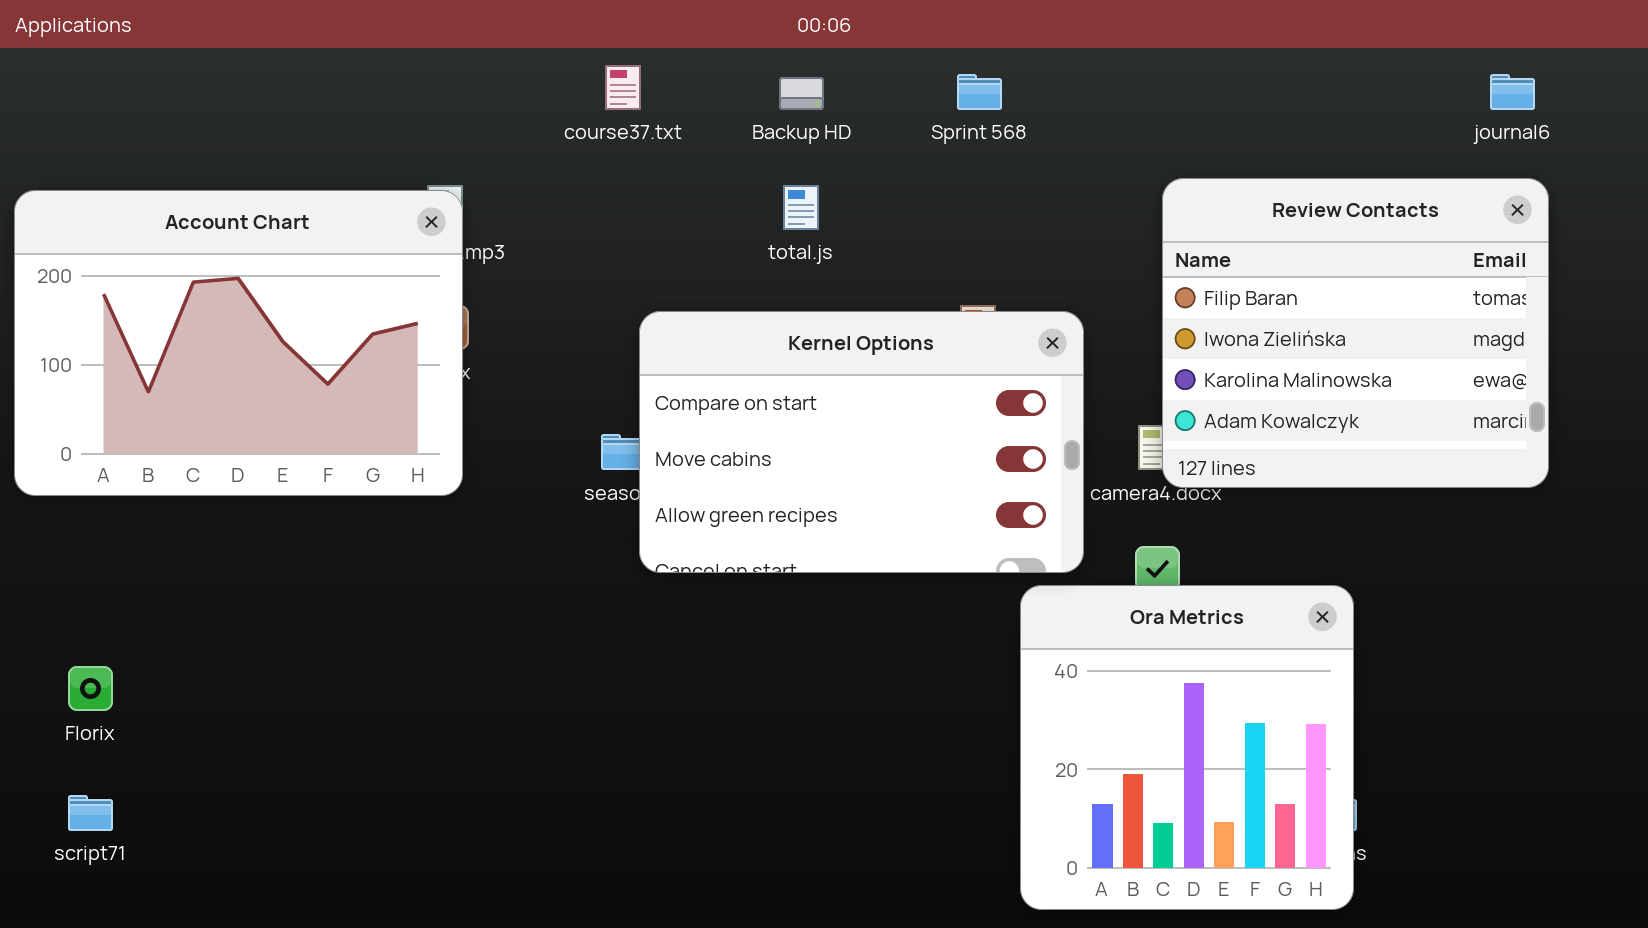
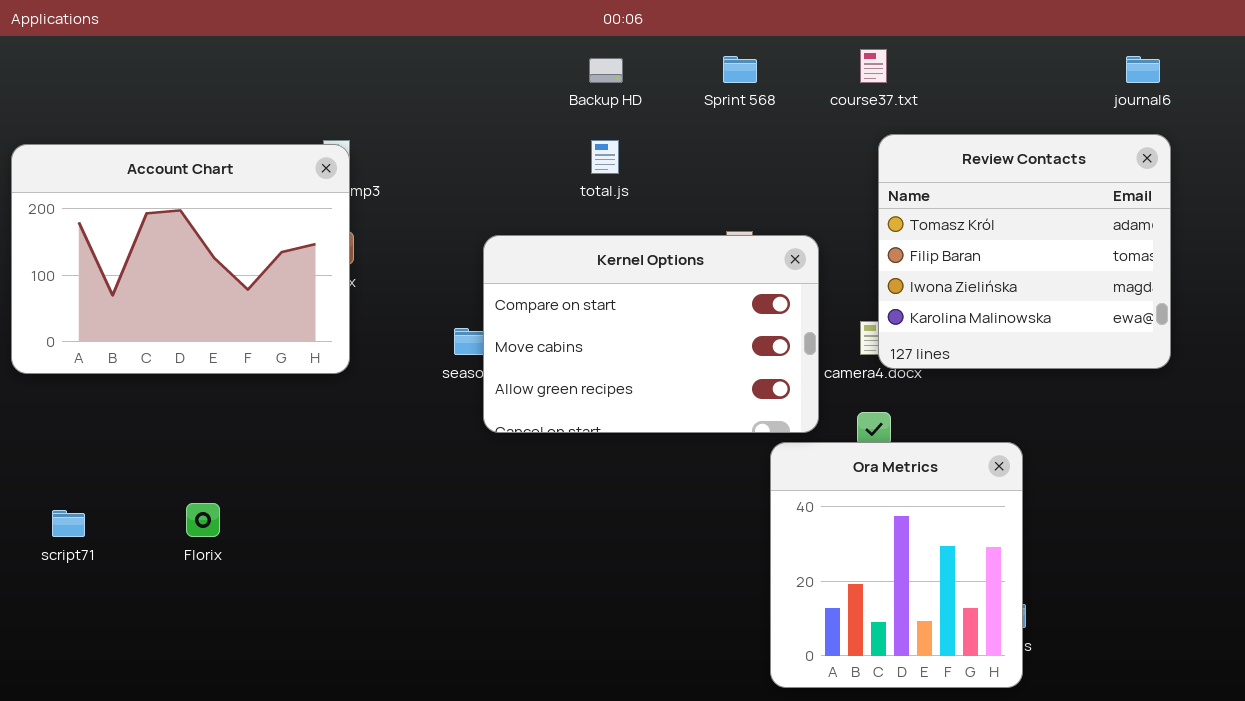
course37.txt: [605,65,641,110] -> [860,49,887,83], moved
Review Contacts: [1162,178,1549,488] -> [878,134,1171,369], scrolled up 1 row
Florix: [68,666,113,711] -> [186,503,220,537], moved
script71: [68,795,113,831] -> [52,510,85,537], moved

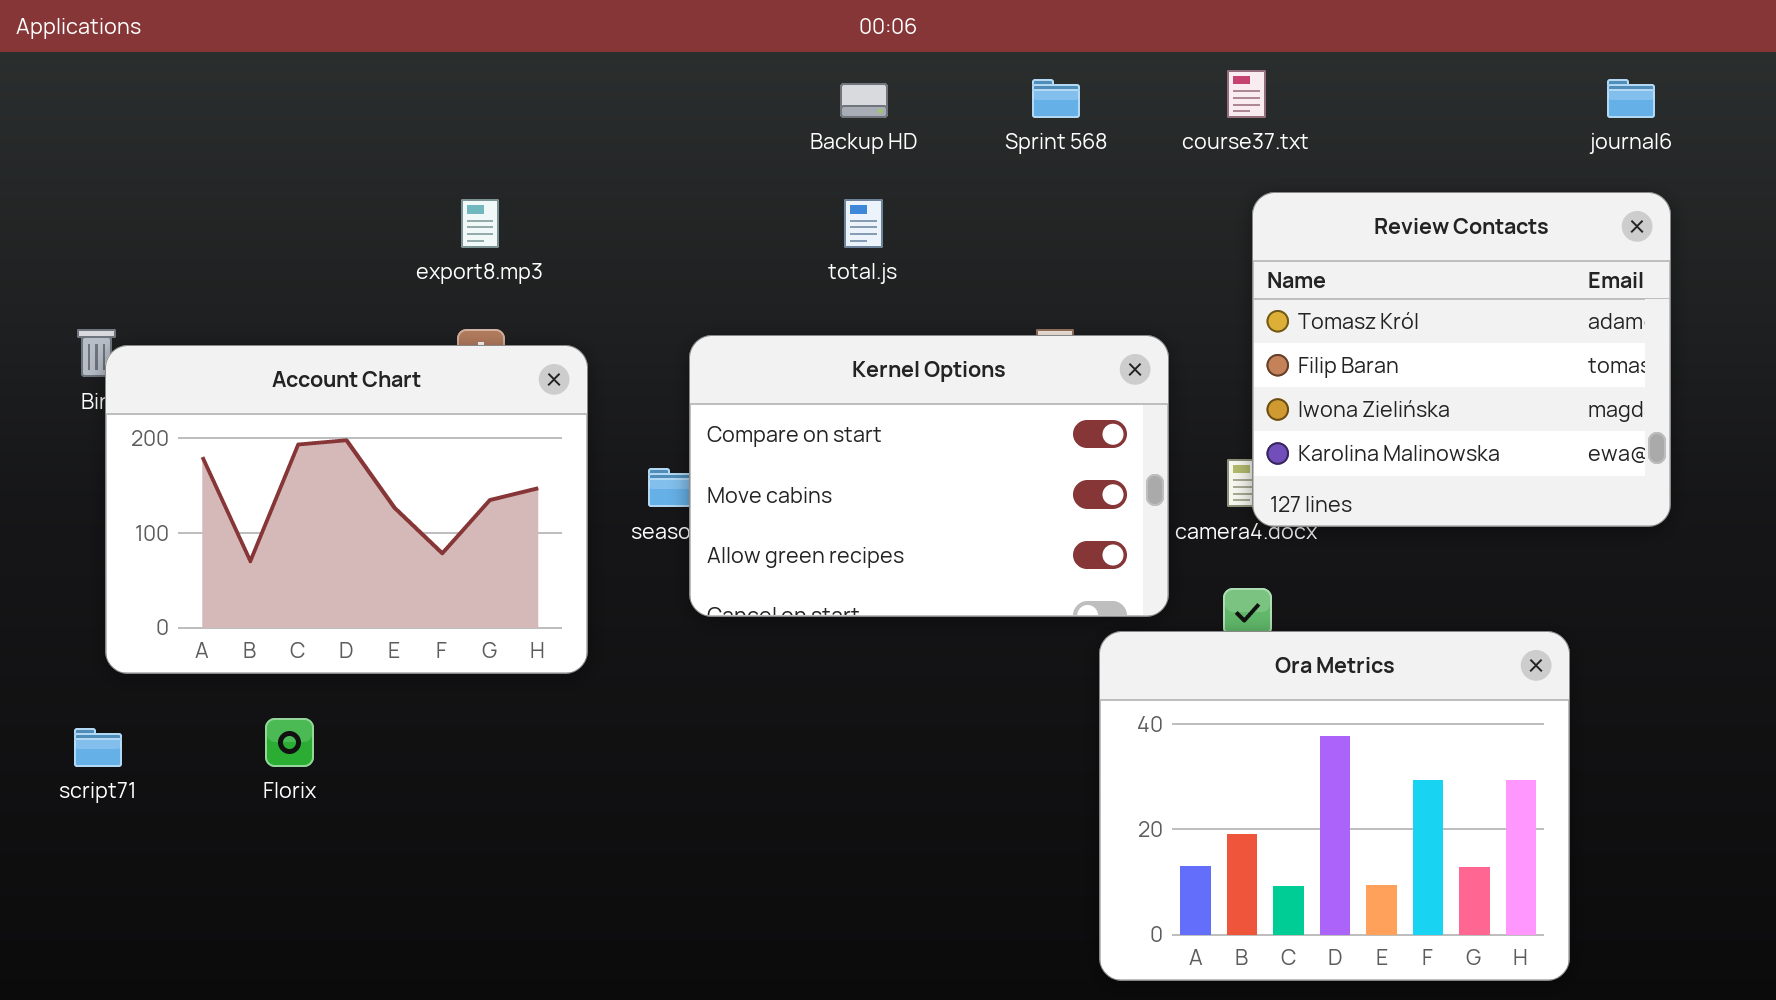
Account Chart: [11,144,350,374] -> [105,345,588,674], moved
Ora Metrics: [770,442,1023,688] -> [1099,631,1570,981], resized

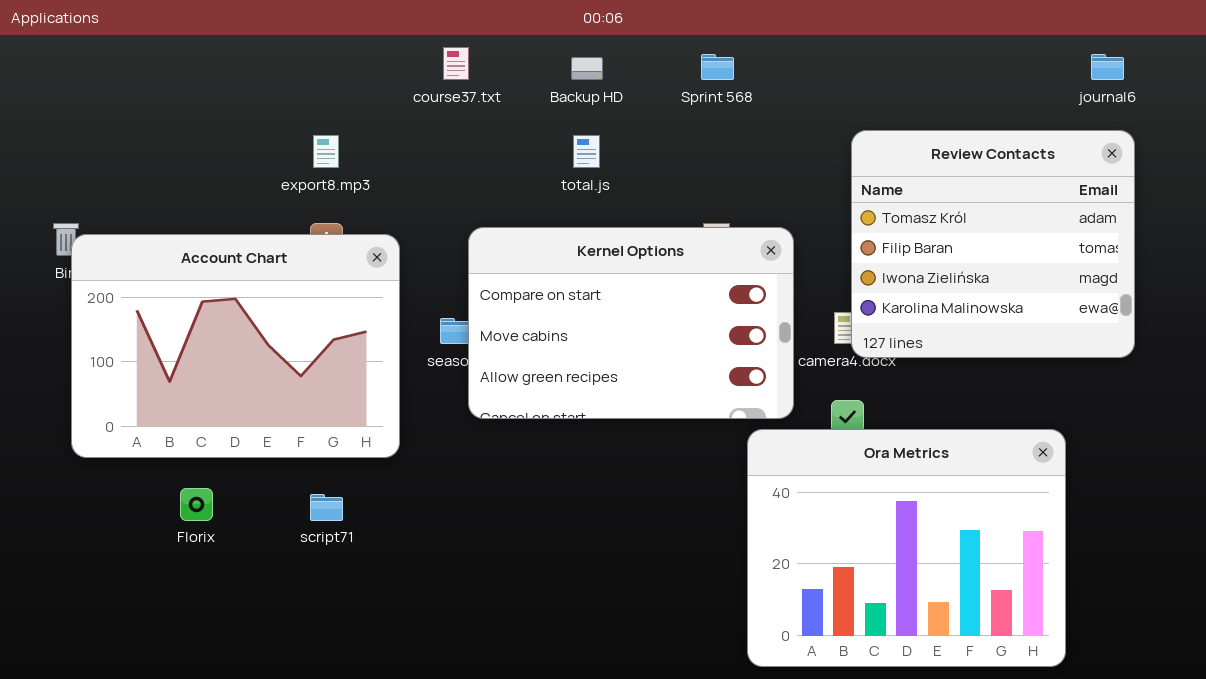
course37.txt: [1227,70,1266,118] -> [443,47,469,80], moved
script71: [74,728,122,767] -> [310,494,343,521], moved

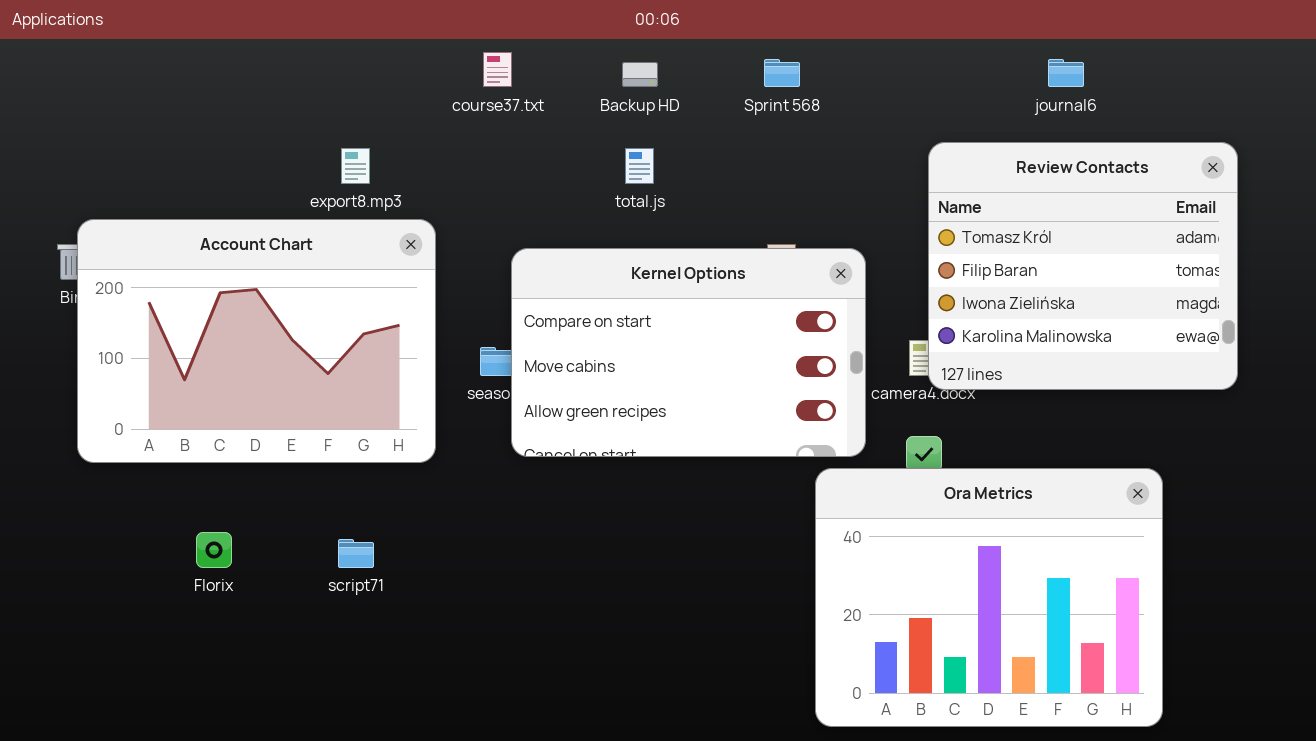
journal6: [1091,54,1124,80] -> [1048,59,1084,87], moved
Account Chart: [71,234,400,458] -> [77,219,436,463], moved

